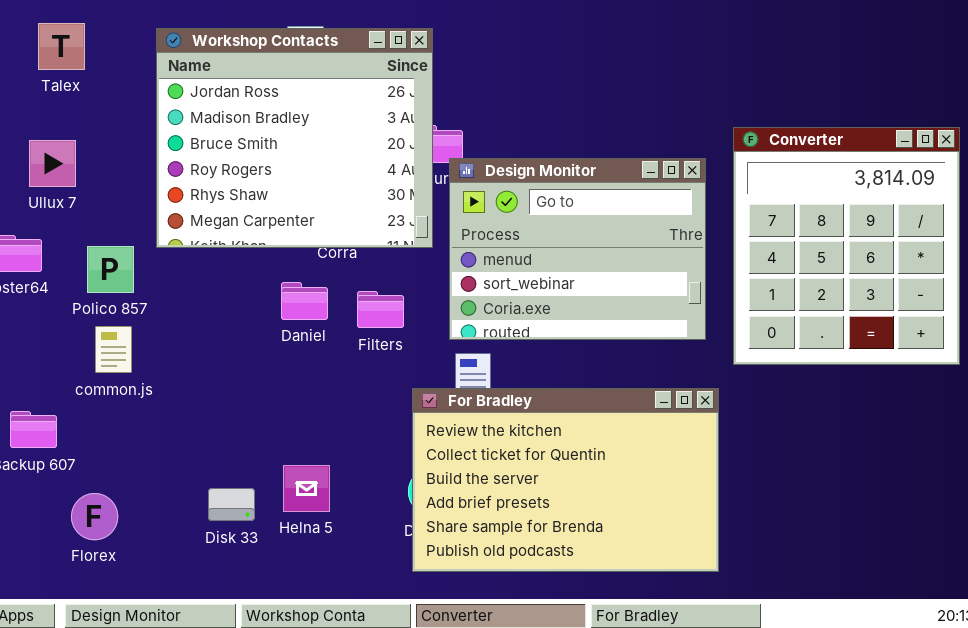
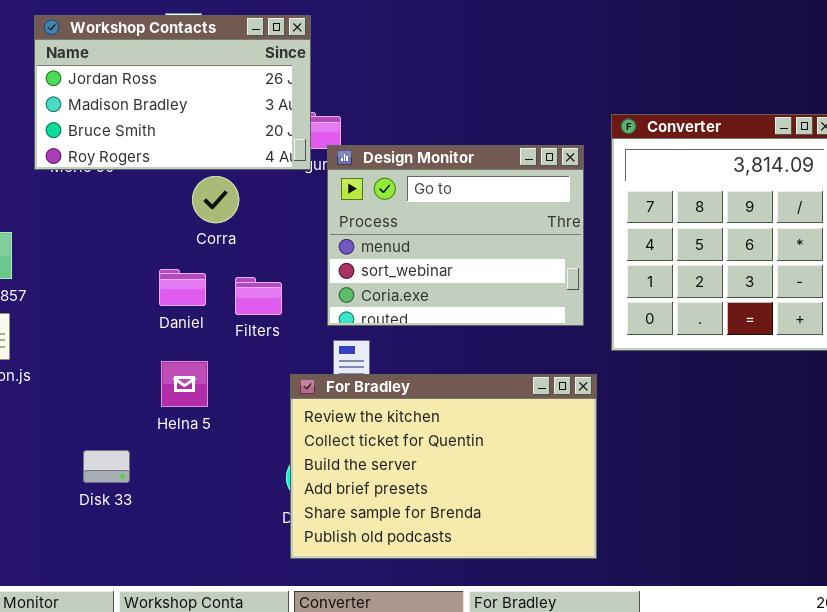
Workshop Contacts: [156,28,433,248] -> [34,15,311,170], resized
Helna 5: [283,465,330,512] -> [161,361,208,407], moved
Disk 33: [208,488,255,521] -> [83,450,130,483], moved

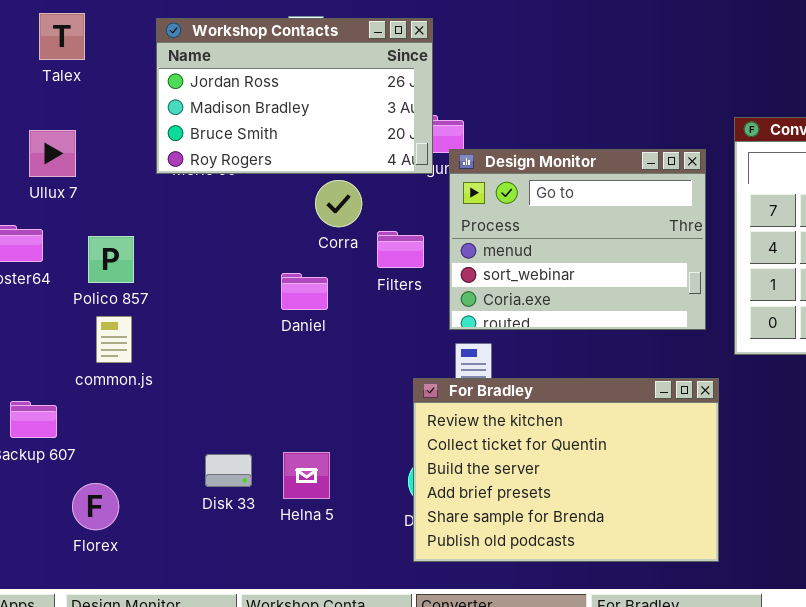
Filters: [235,277,282,315] -> [377,231,424,268], moved
Helna 5: [161,361,208,407] -> [283,452,330,499], moved

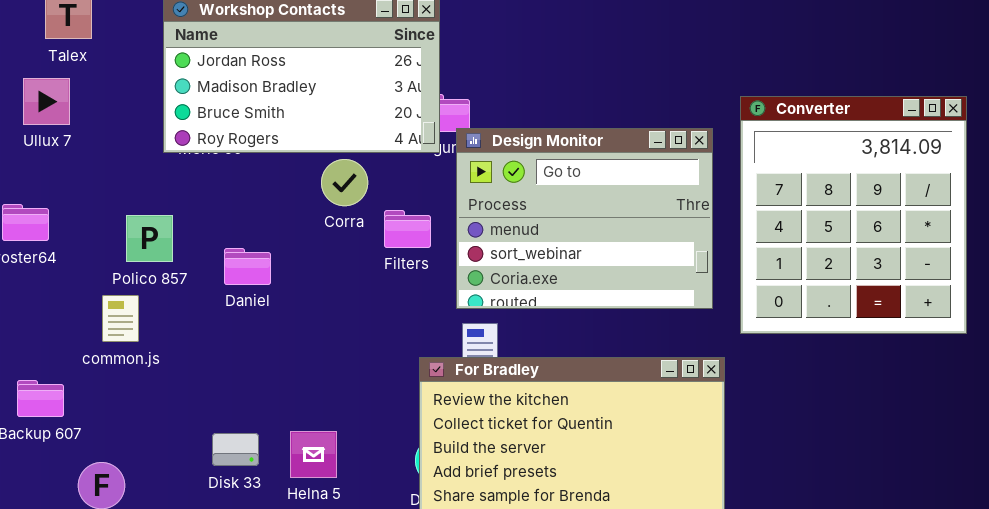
Ullux 7: [29,130,76,177] -> [23,78,70,125], moved
Polico 857: [88,236,134,283] -> [126,215,173,262], moved
Daniel: [281,273,328,310] -> [224,248,271,285], moved

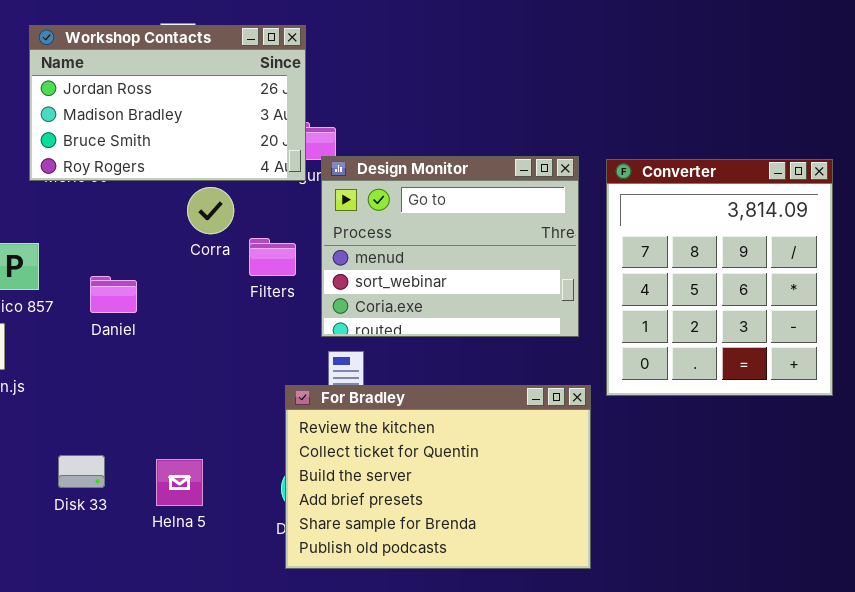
Converter: [740,96,967,334] -> [606,159,833,396], moved
Disk 33: [212,433,259,466] -> [58,455,105,488], moved

